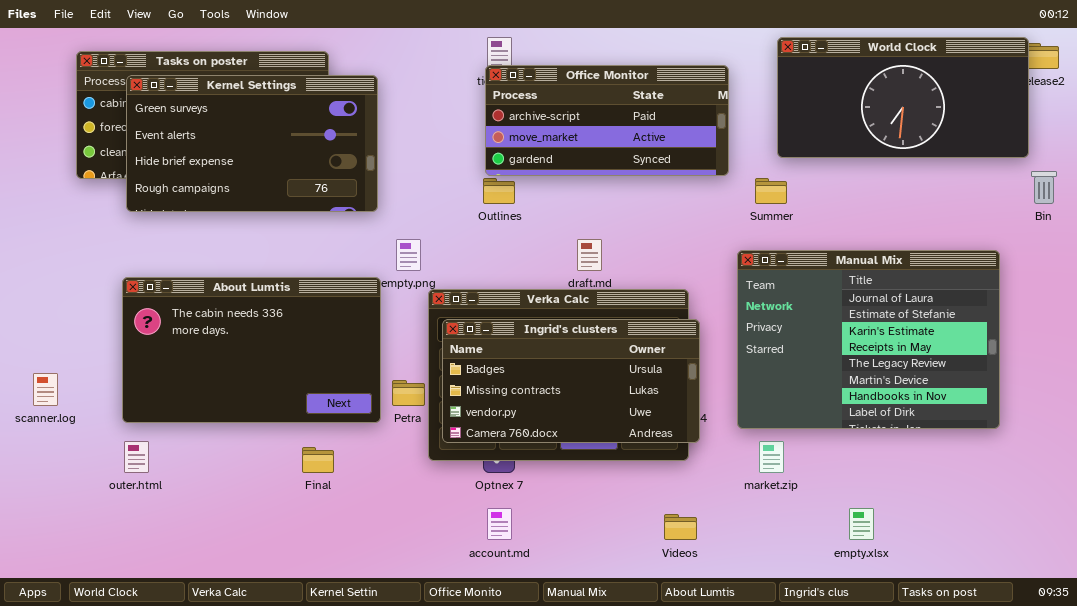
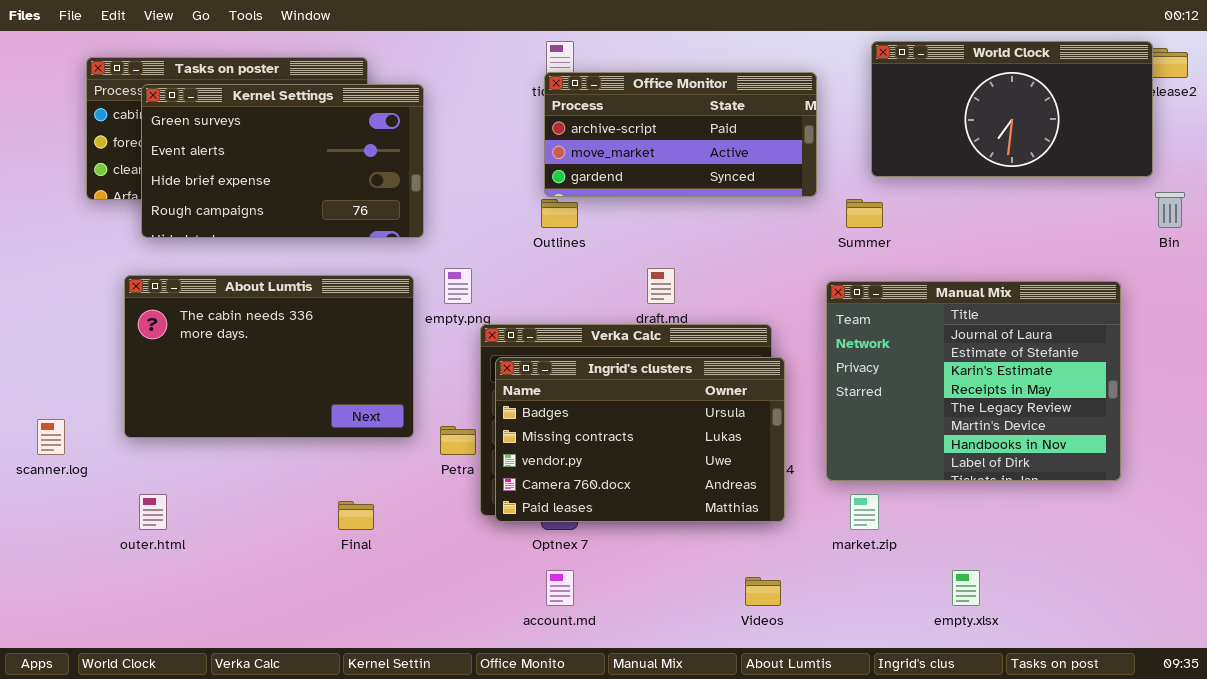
About Lumtis: [122,277,381,423] -> [124,275,414,438], moved
Ingrid's clusters: [442,319,700,443] -> [495,357,785,522], resized

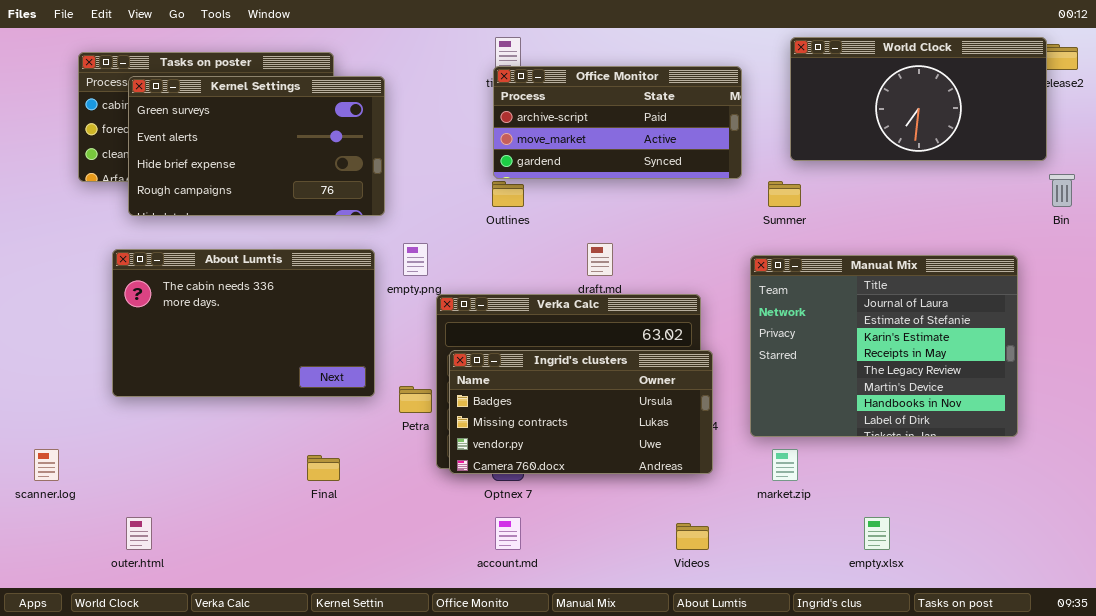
Ingrid's clusters: [495,357,785,522] -> [449,350,713,474], resized
scanner.log: [37,419,65,455] -> [34,449,59,481], moved
outer.html: [139,494,167,530] -> [126,517,152,550], moved

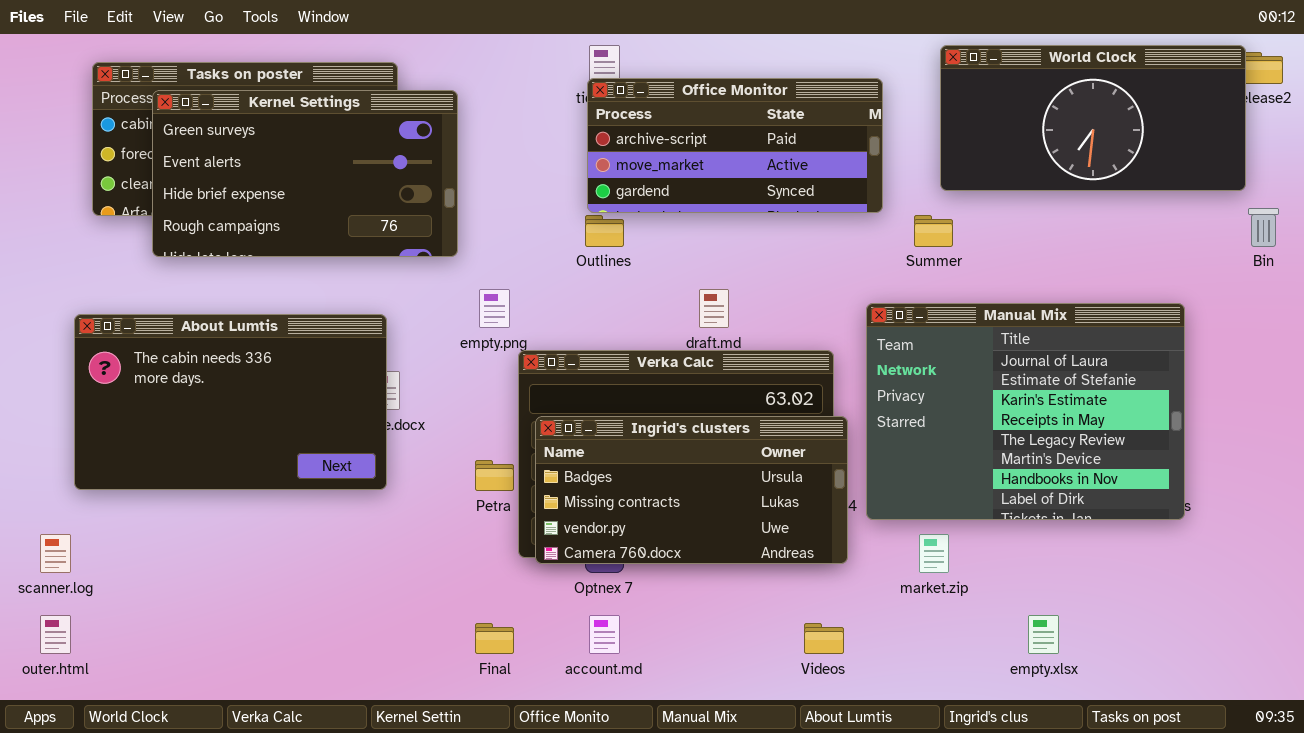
About Lumtis: [112,249,375,397] -> [74,314,387,490], moved
Manual Mix: [750,255,1018,437] -> [866,303,1185,520], moved
Final: [307,455,340,481] -> [475,623,514,654], moved
outer.html: [126,517,152,550] -> [40,615,71,654], moved

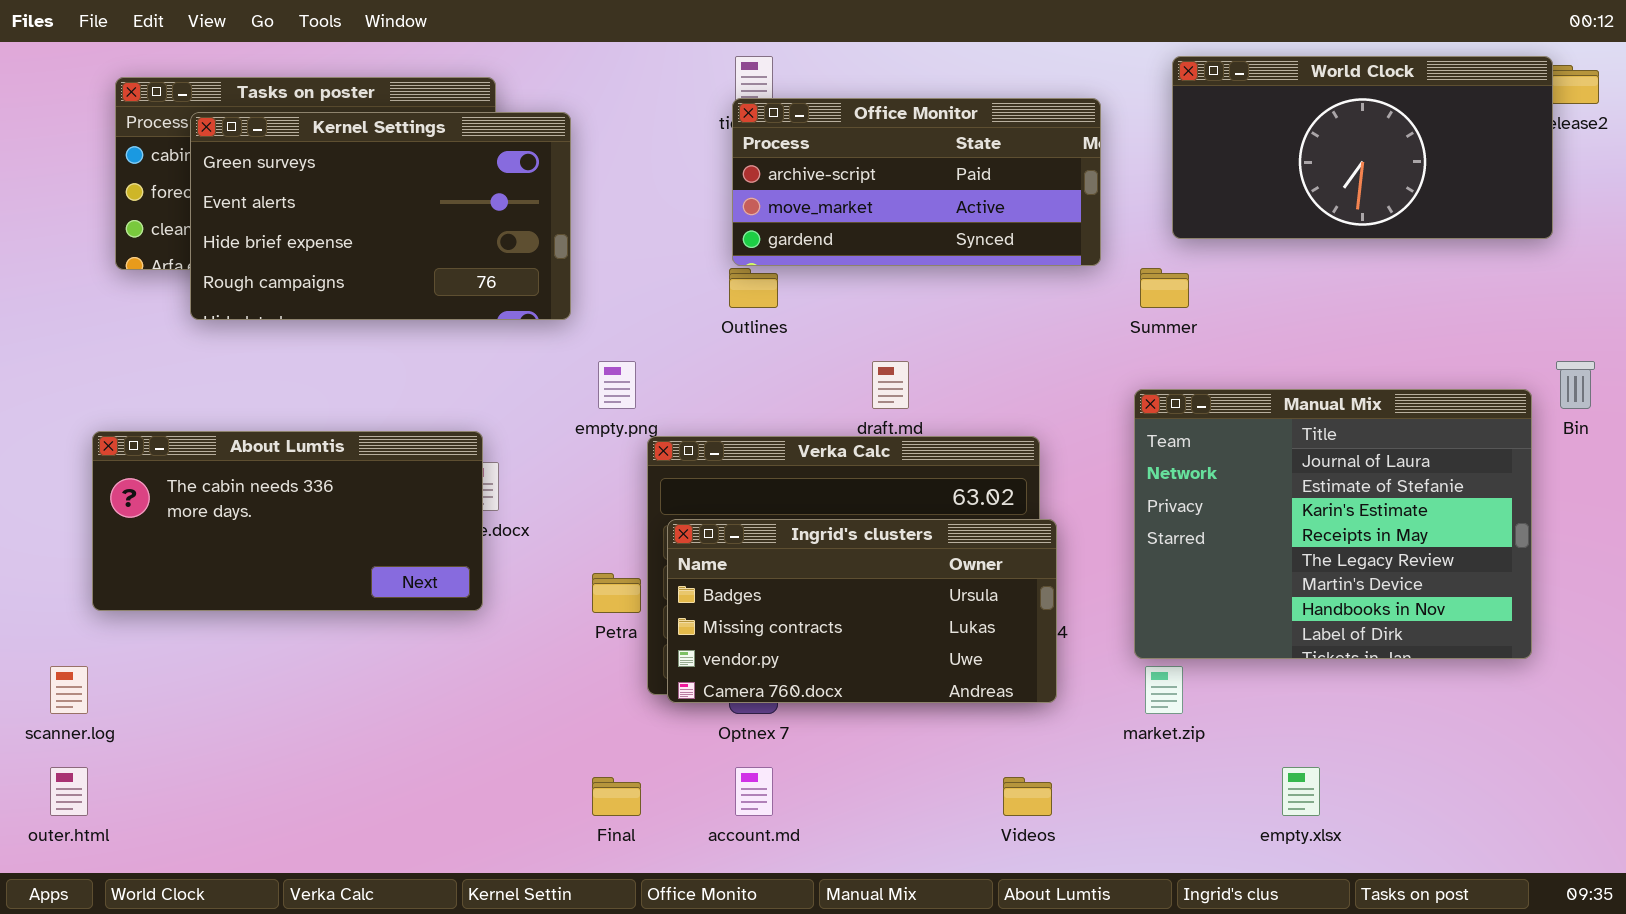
Bin: [1248,208,1279,247] -> [1556,361,1595,409], moved
Manual Mix: [866,303,1185,520] -> [1134,389,1532,659], moved
About Lumtis: [74,314,387,490] -> [92,431,483,611], resized

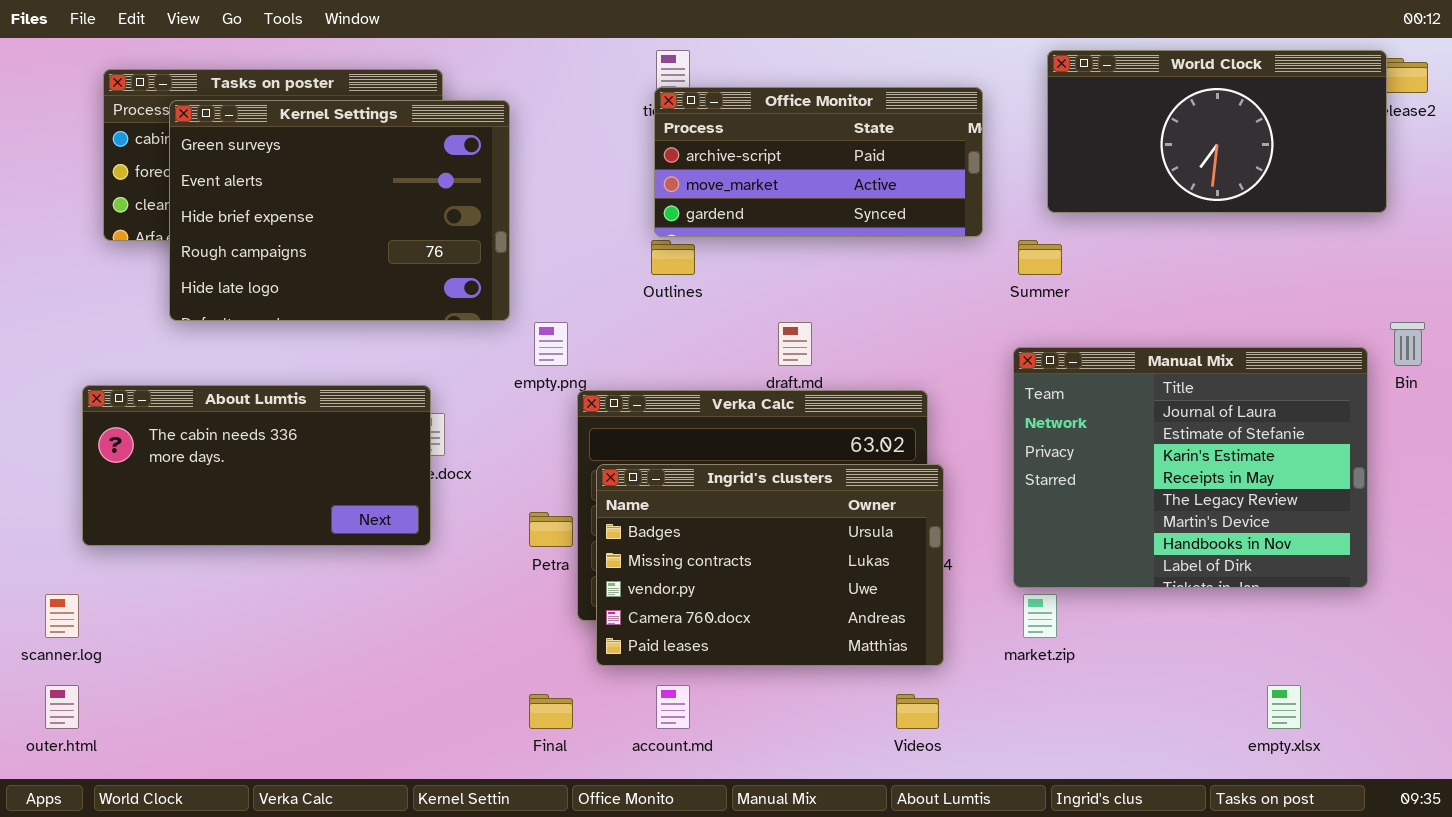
Kernel Settings: [190,112,571,320] -> [169,100,510,321], resized
Ingrid's clusters: [667,519,1057,703] -> [596,464,944,666], resized
empty.xlsx: [1282,767,1320,816] -> [1267,685,1301,729], moved

